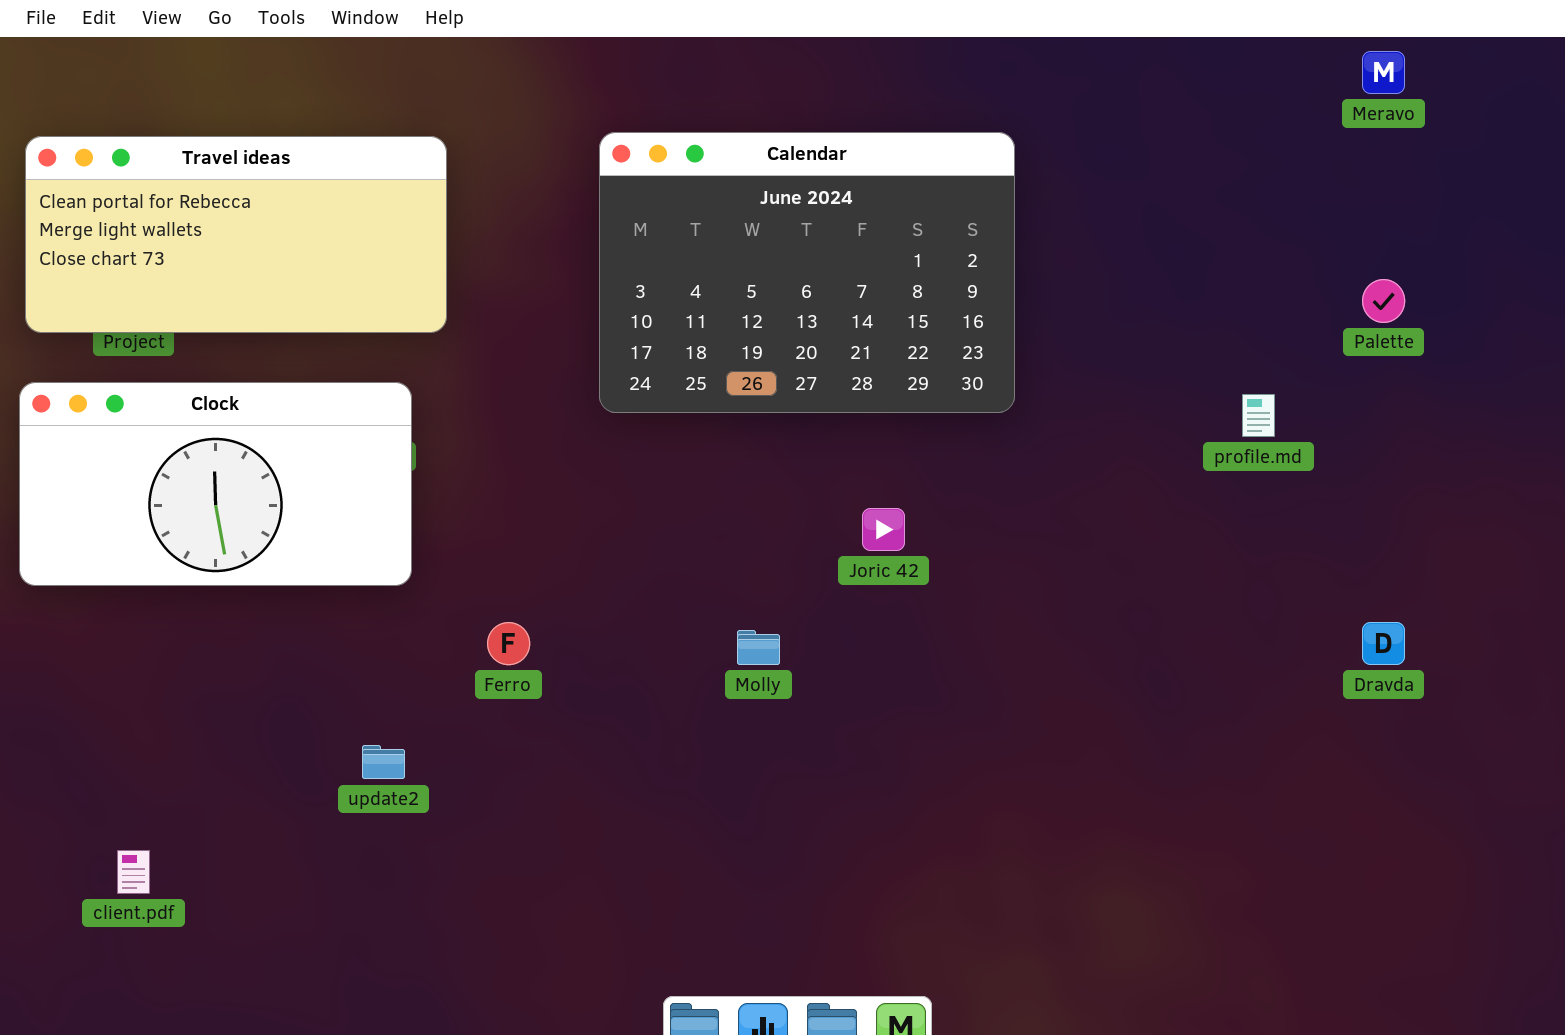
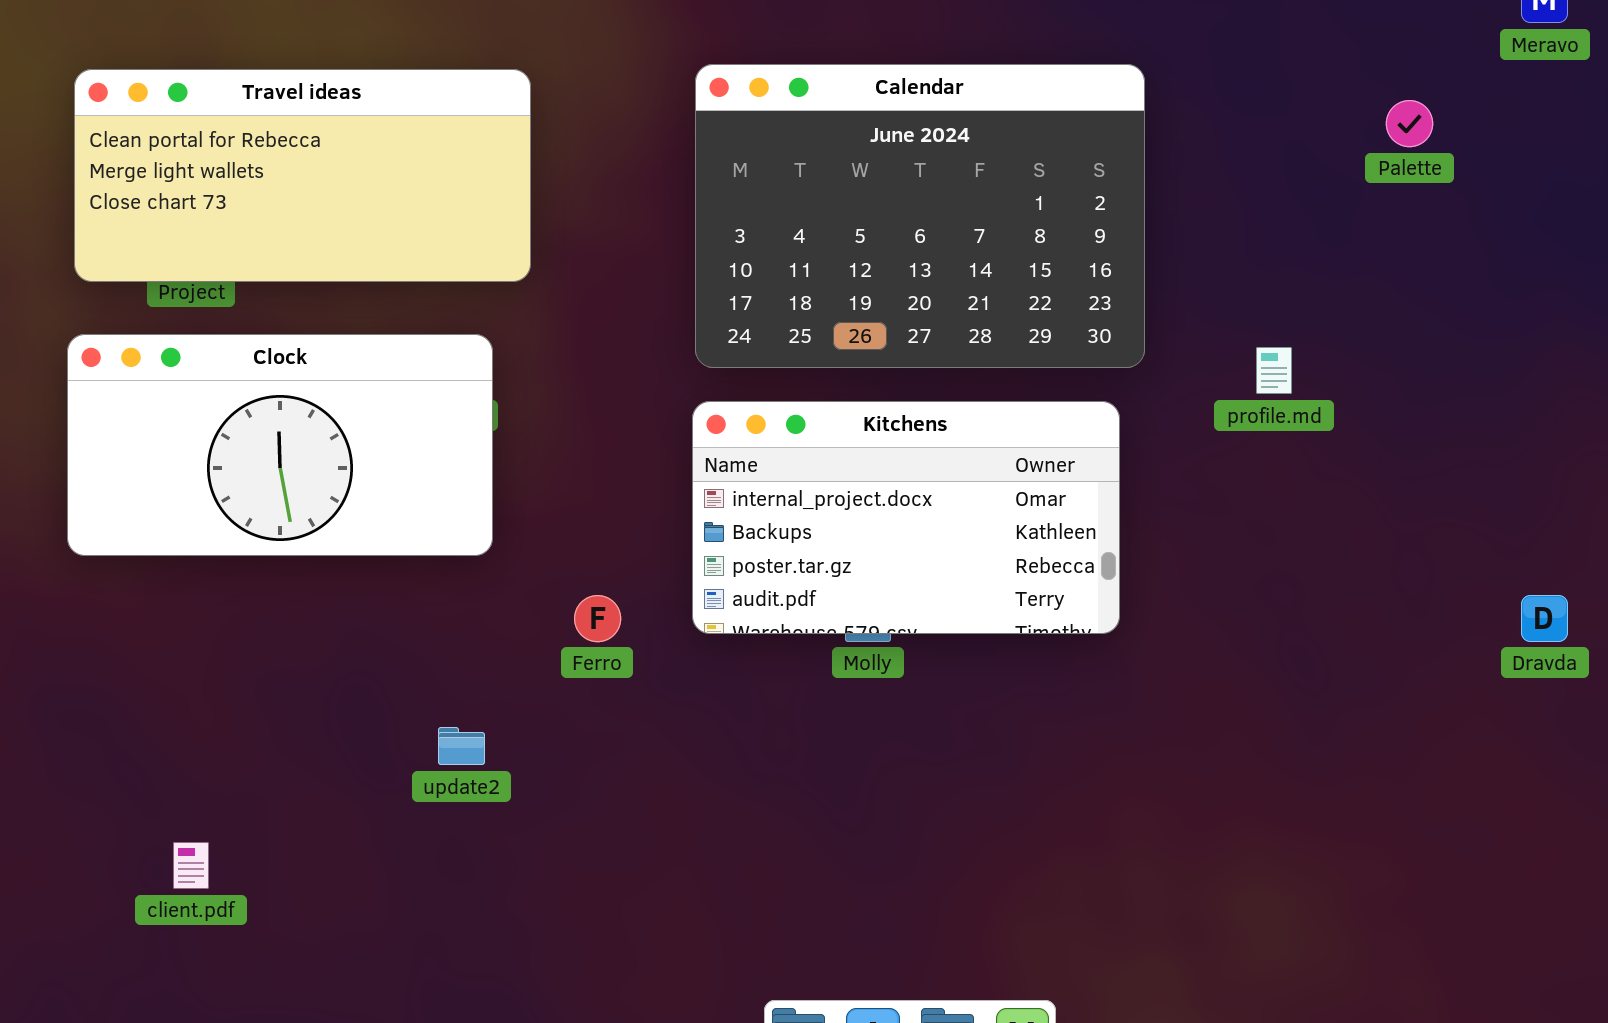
Palette: [1362,279,1405,323] -> [1386,100,1433,147], moved
profile.md: [1242,394,1275,437] -> [1256,347,1292,394], moved
Kitchens: none -> [692,401,1120,634], opened

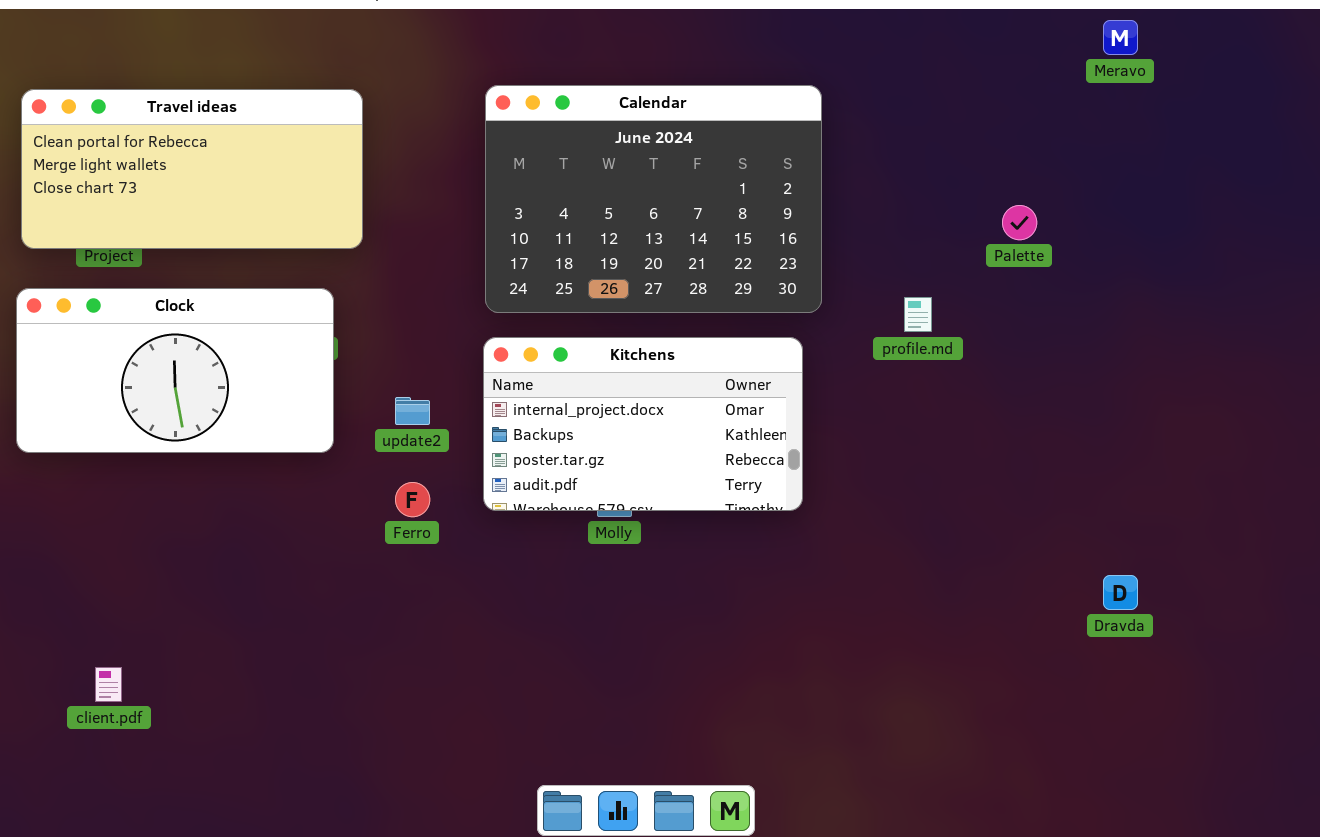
Palette: [1386,100,1433,147] -> [1002,205,1037,240], moved
Dravda: [1521,595,1568,642] -> [1103,575,1138,610], moved
update2: [438,727,485,765] -> [395,397,430,425], moved

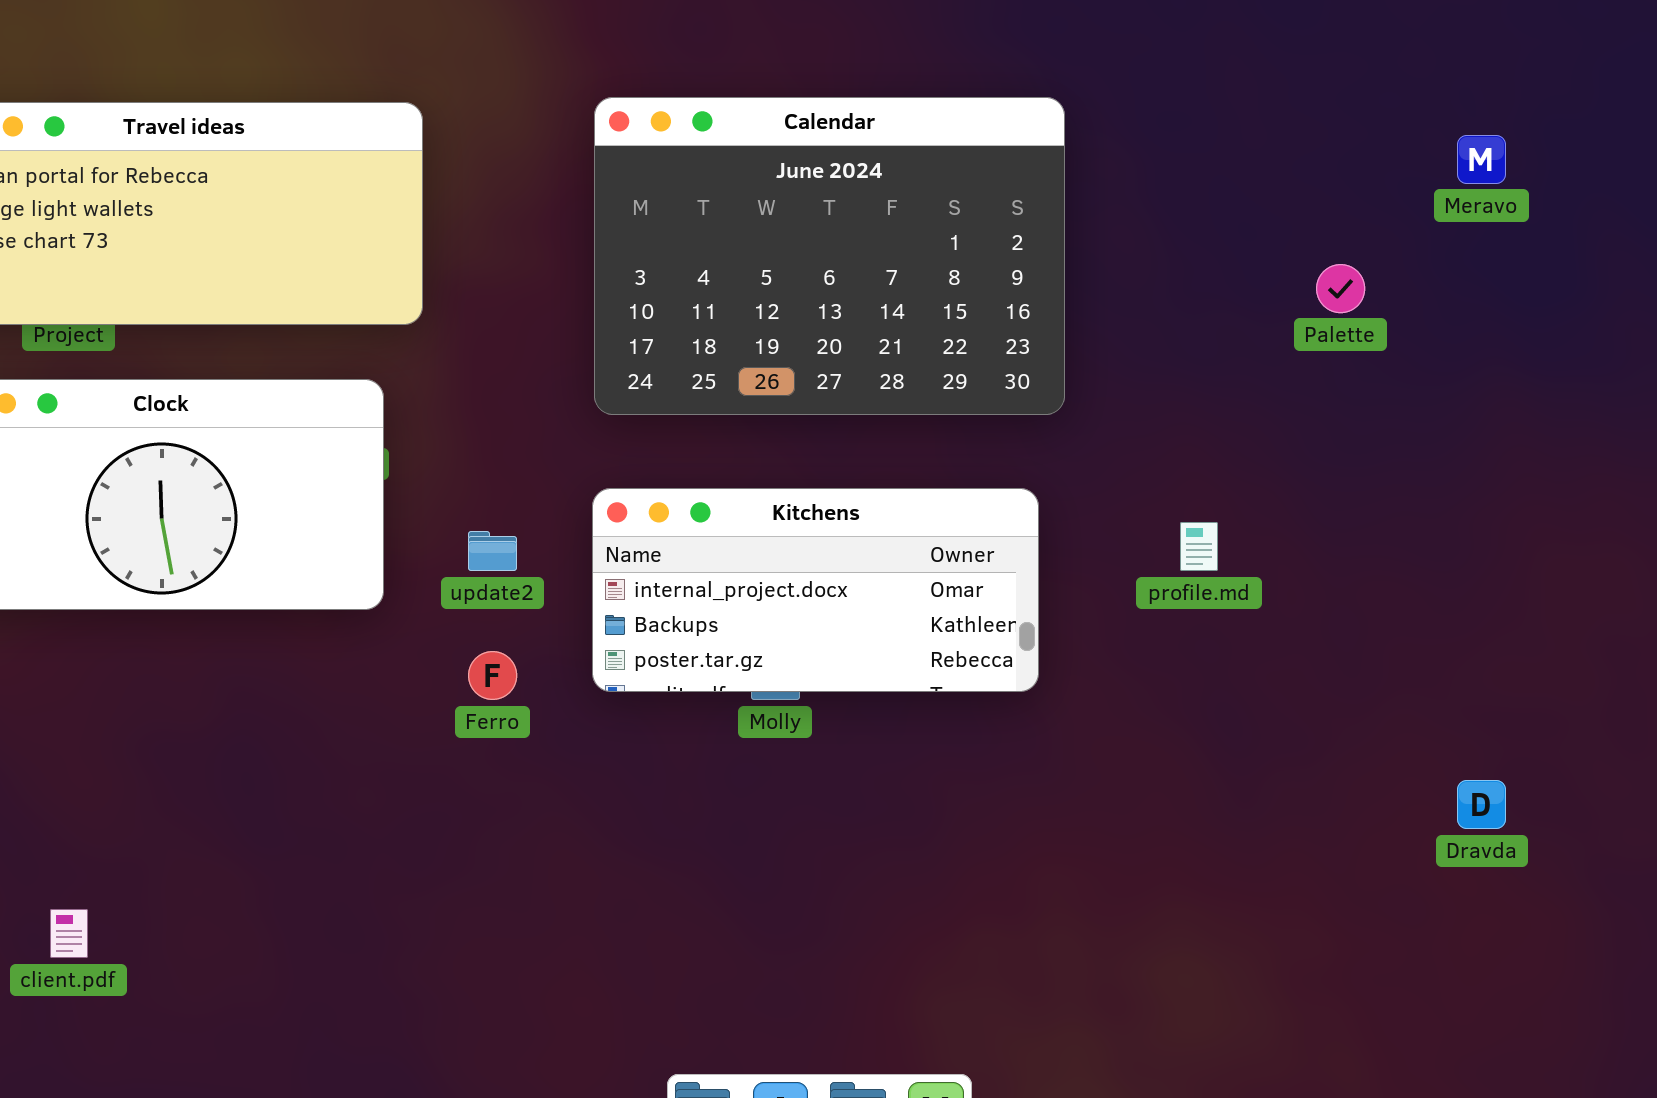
Meravo: [1103,20,1138,55] -> [1457,135,1506,184], moved
profile.md: [904,297,932,332] -> [1180,522,1218,571], moved
Kitchens: [483,337,803,511] -> [592,488,1039,692], resized

